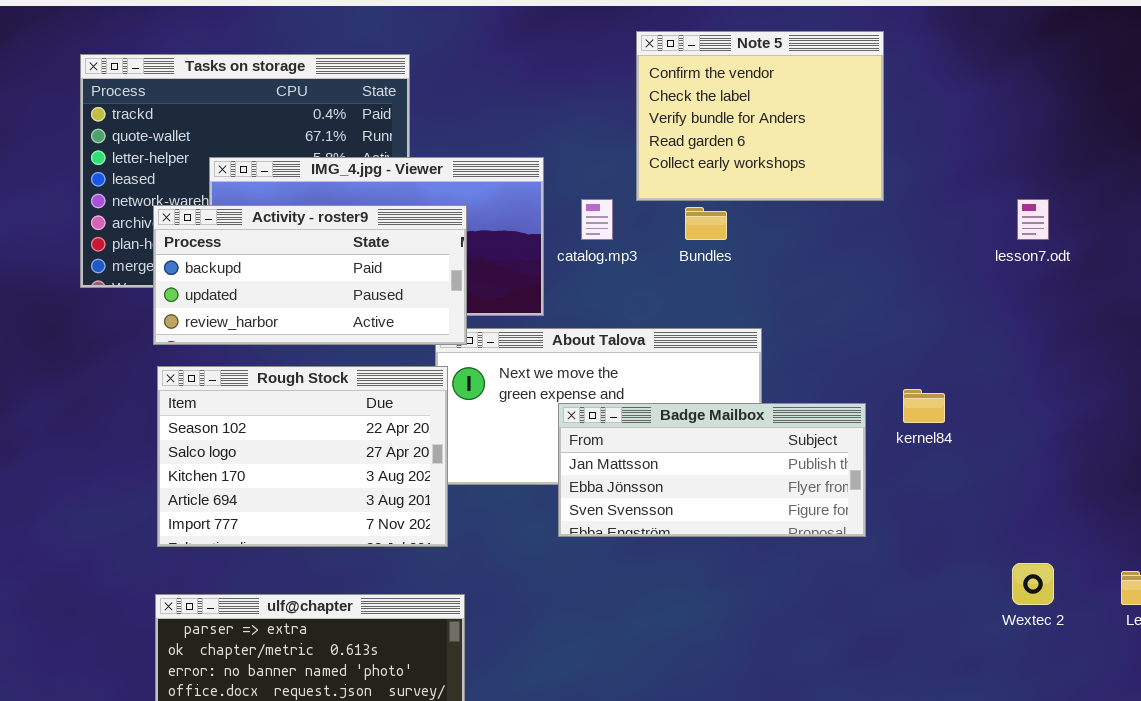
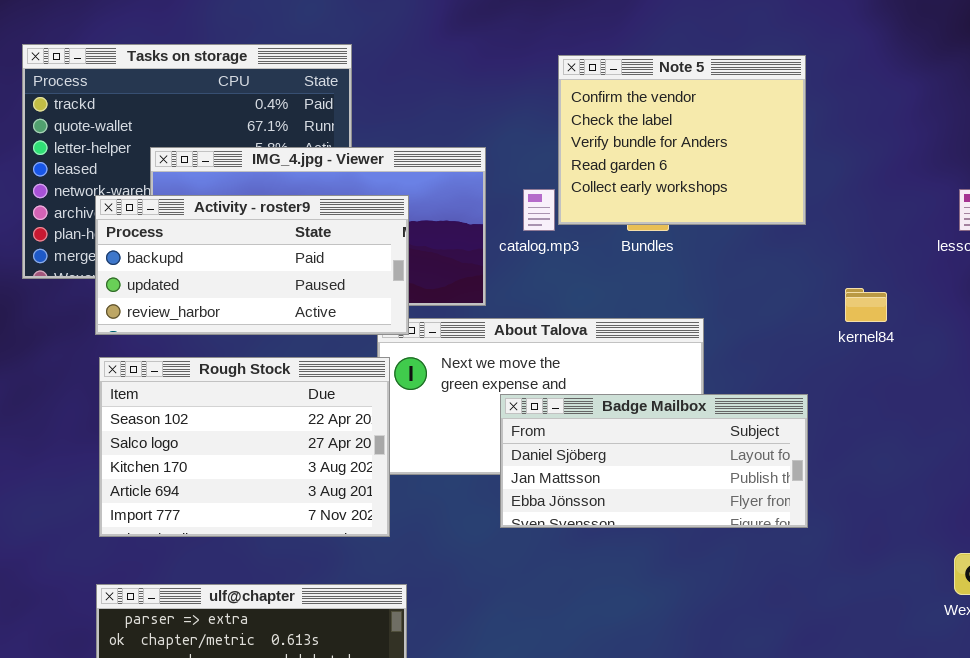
Note 5: [636,31,884,201] -> [558,55,806,225], moved
kernel84: [903,389,945,423] -> [845,288,887,322], moved
Badge Mailbox: [558,403,866,537] -> [500,394,808,528], scrolled up 1 row

